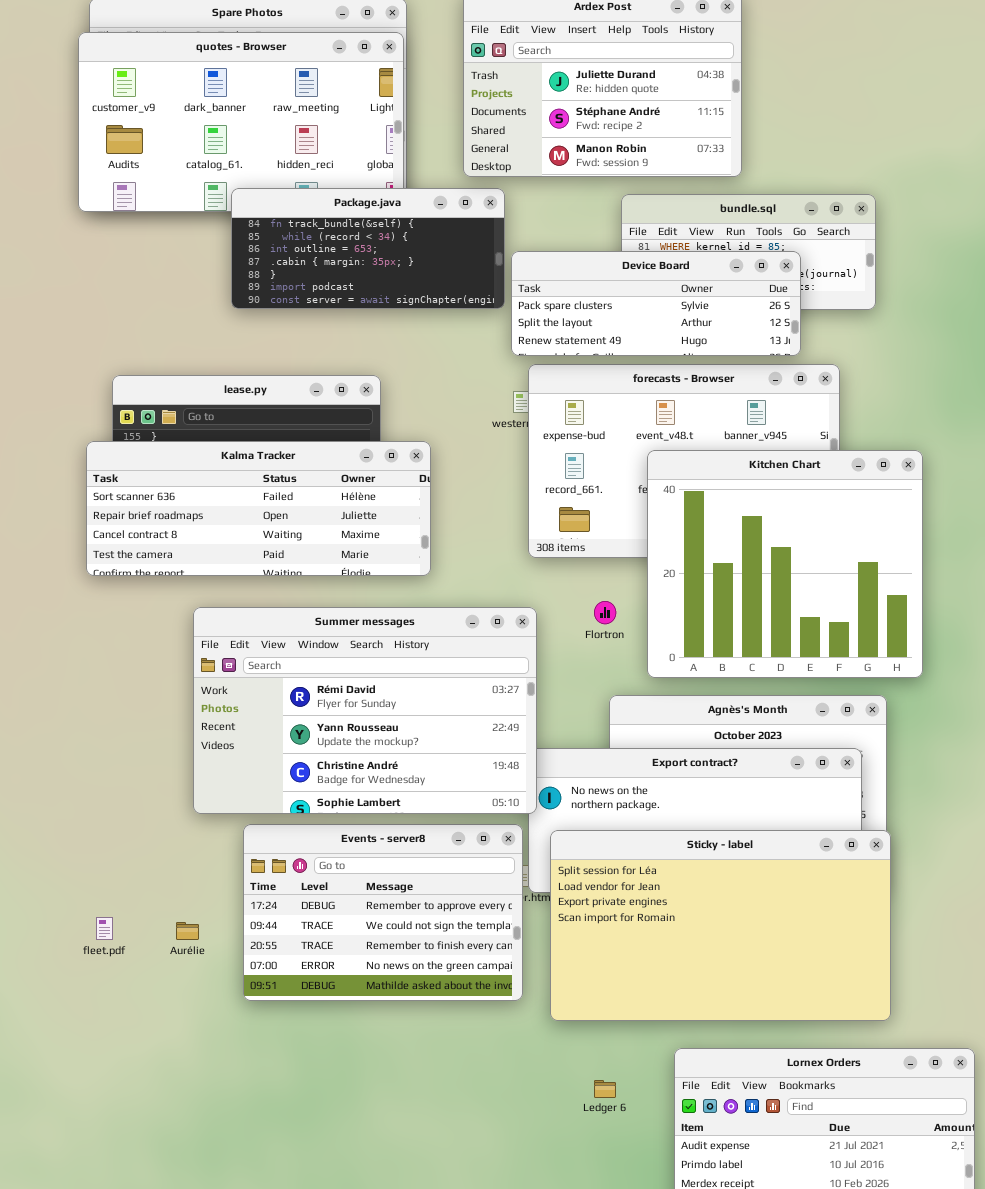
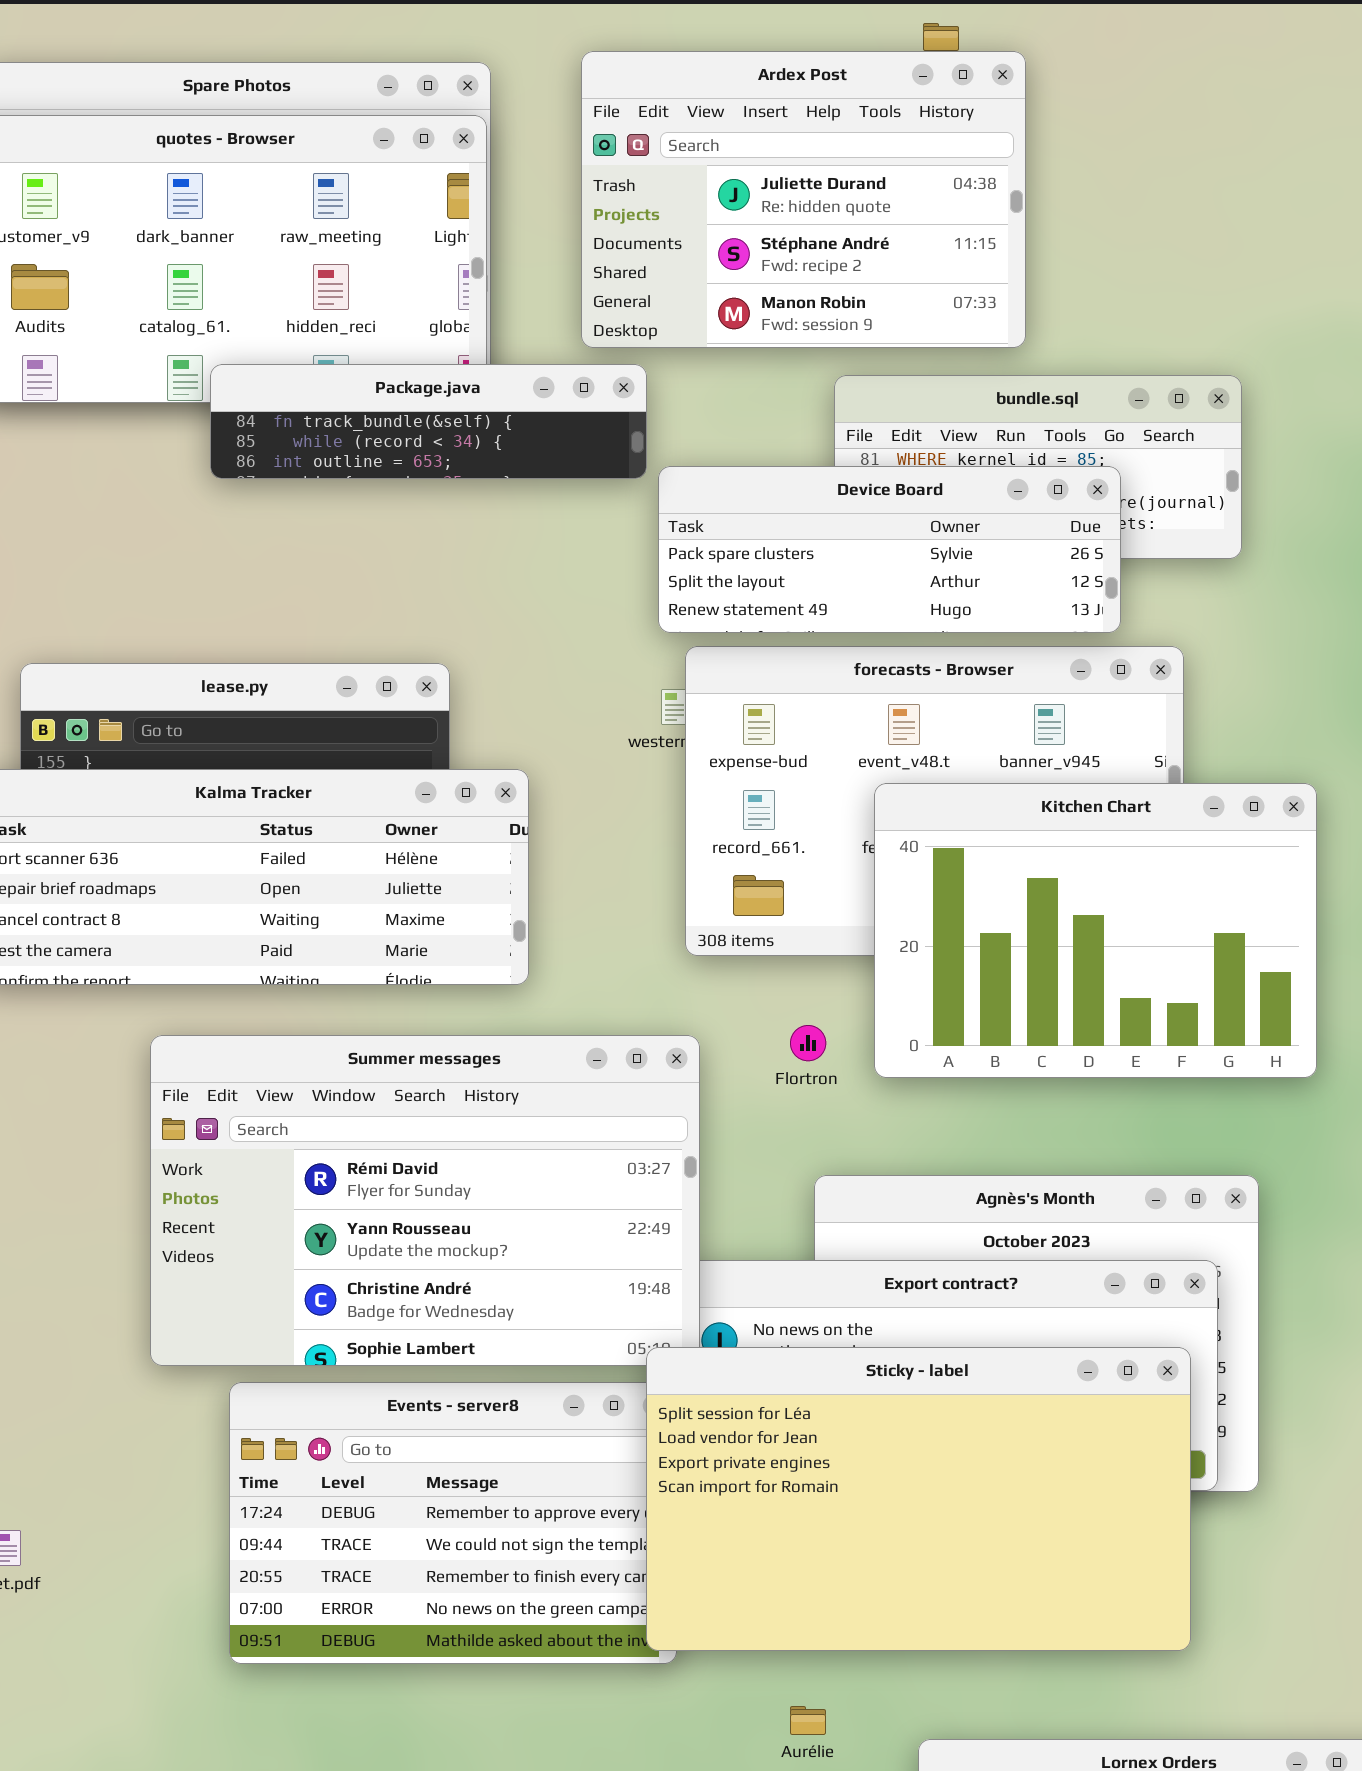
Package.java: [231,188,505,309] -> [210,364,647,479], resized
Kitchen Chart: [647,450,923,678] -> [874,783,1317,1078], resized
Sticky - label: [550,830,891,1021] -> [646,1347,1191,1651], moved
Aurélie: [176,922,199,940] -> [790,1706,826,1735], moved

